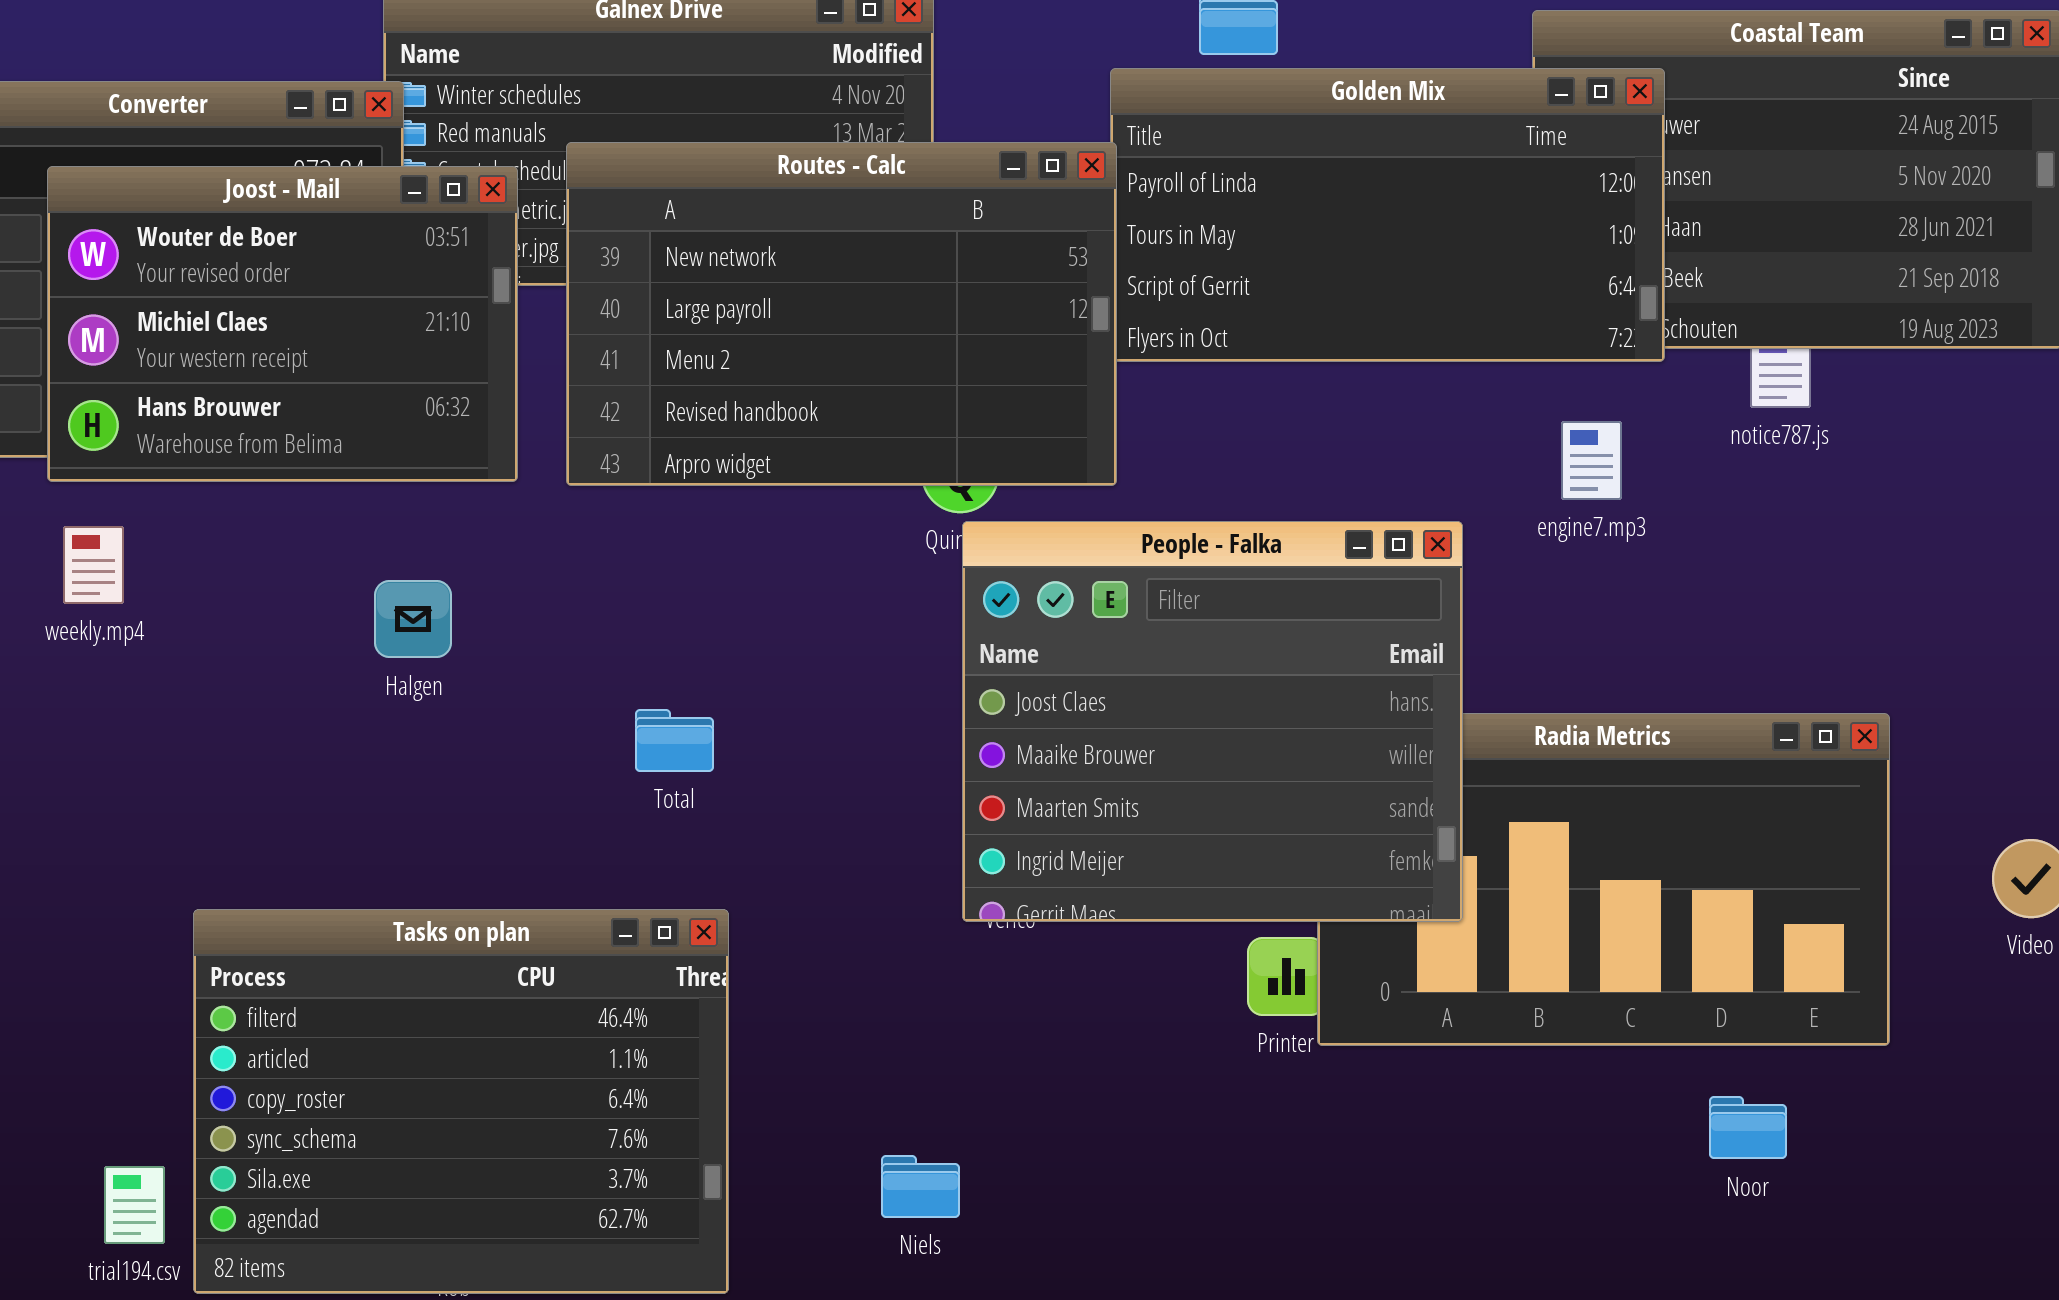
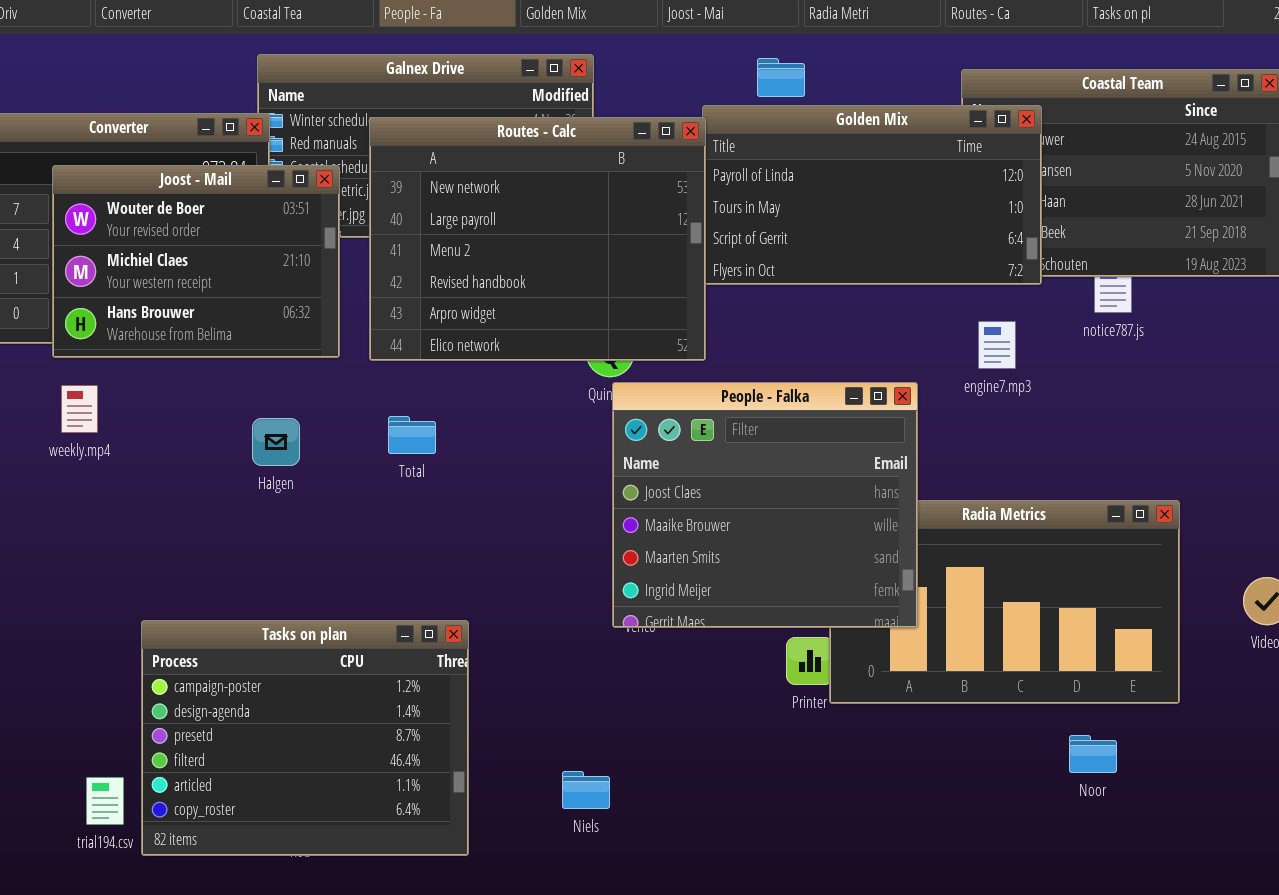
Routes - Calc: [566,142,1117,486] -> [369,117,706,361], resized
Total: [635,709,714,772] -> [388,416,436,454], moved
Tasks on plan: [193,909,729,1294] -> [141,620,469,856], scrolled up 3 rows

